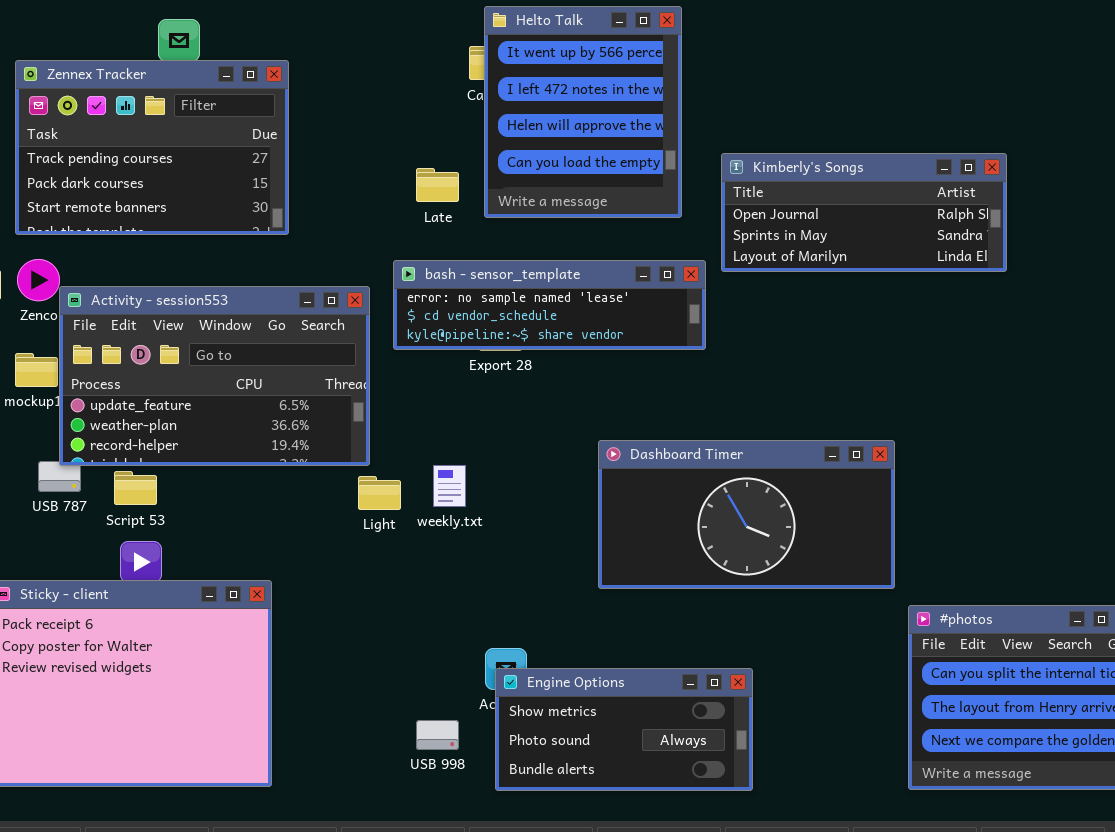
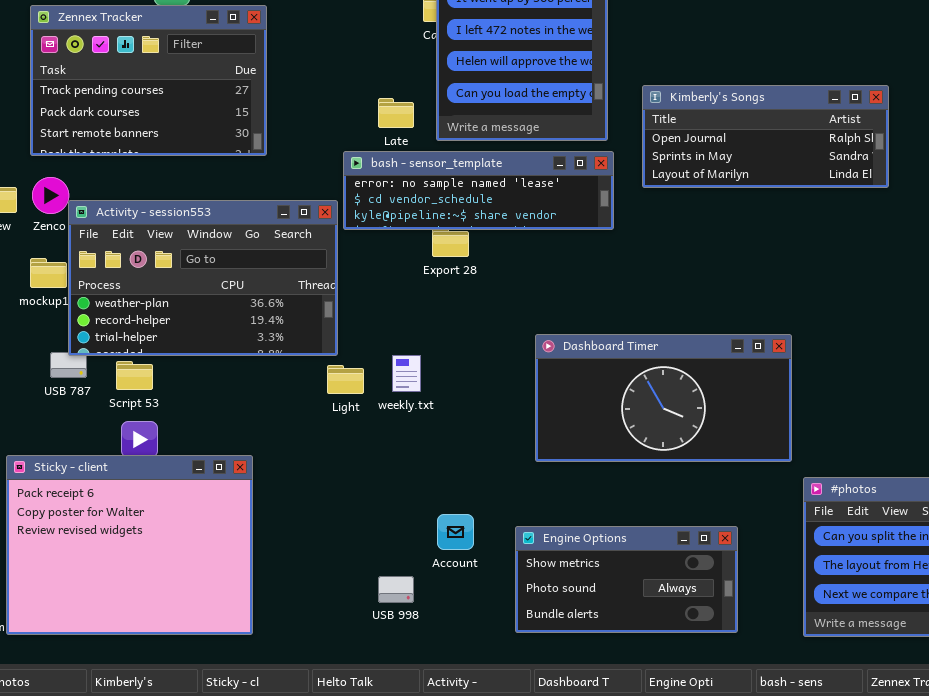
bash - sensor_template: [393,260,706,350] -> [343,151,614,230], moved
Activity - session553: [59,286,370,466] -> [68,200,338,356], scrolled down 1 row
Engine Options: [495,668,753,791] -> [515,526,738,633], moved

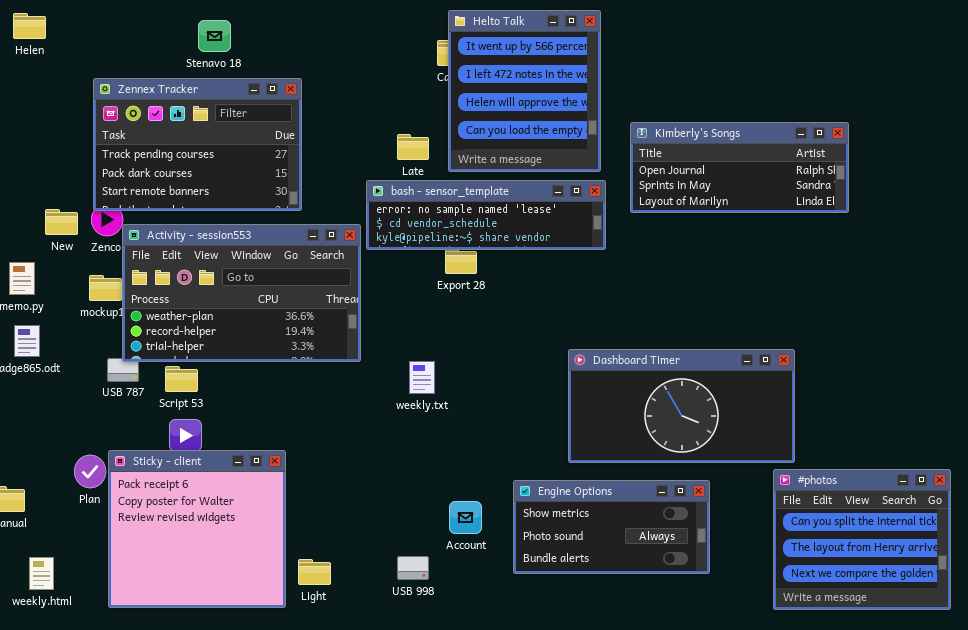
Zennex Tracker: [30,5,267,156] -> [93,78,302,211], moved
Dashboard Timer: [535,334,792,462] -> [568,349,795,463], moved
Light: [327,365,364,394] -> [298,559,331,585], moved
Sticky - client: [6,455,253,635] -> [108,450,286,608], resized
Engine Options: [515,526,738,633] -> [513,480,710,574], moved

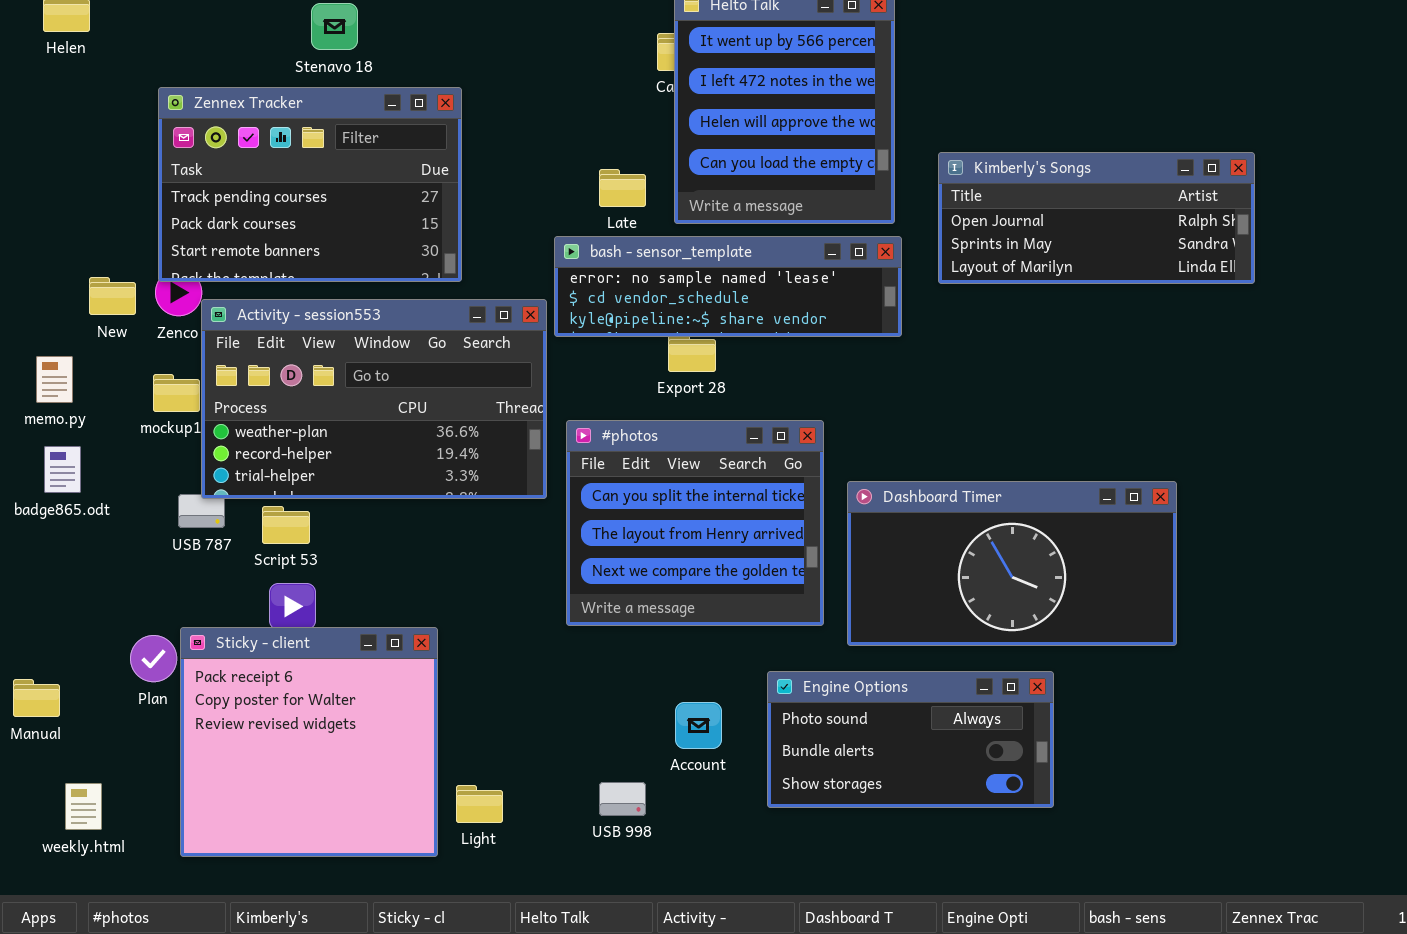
#photos: [773,469,951,610] -> [566,420,824,626], moved
Engine Options: [513,480,710,574] -> [767,671,1054,808], scrolled down 1 row

